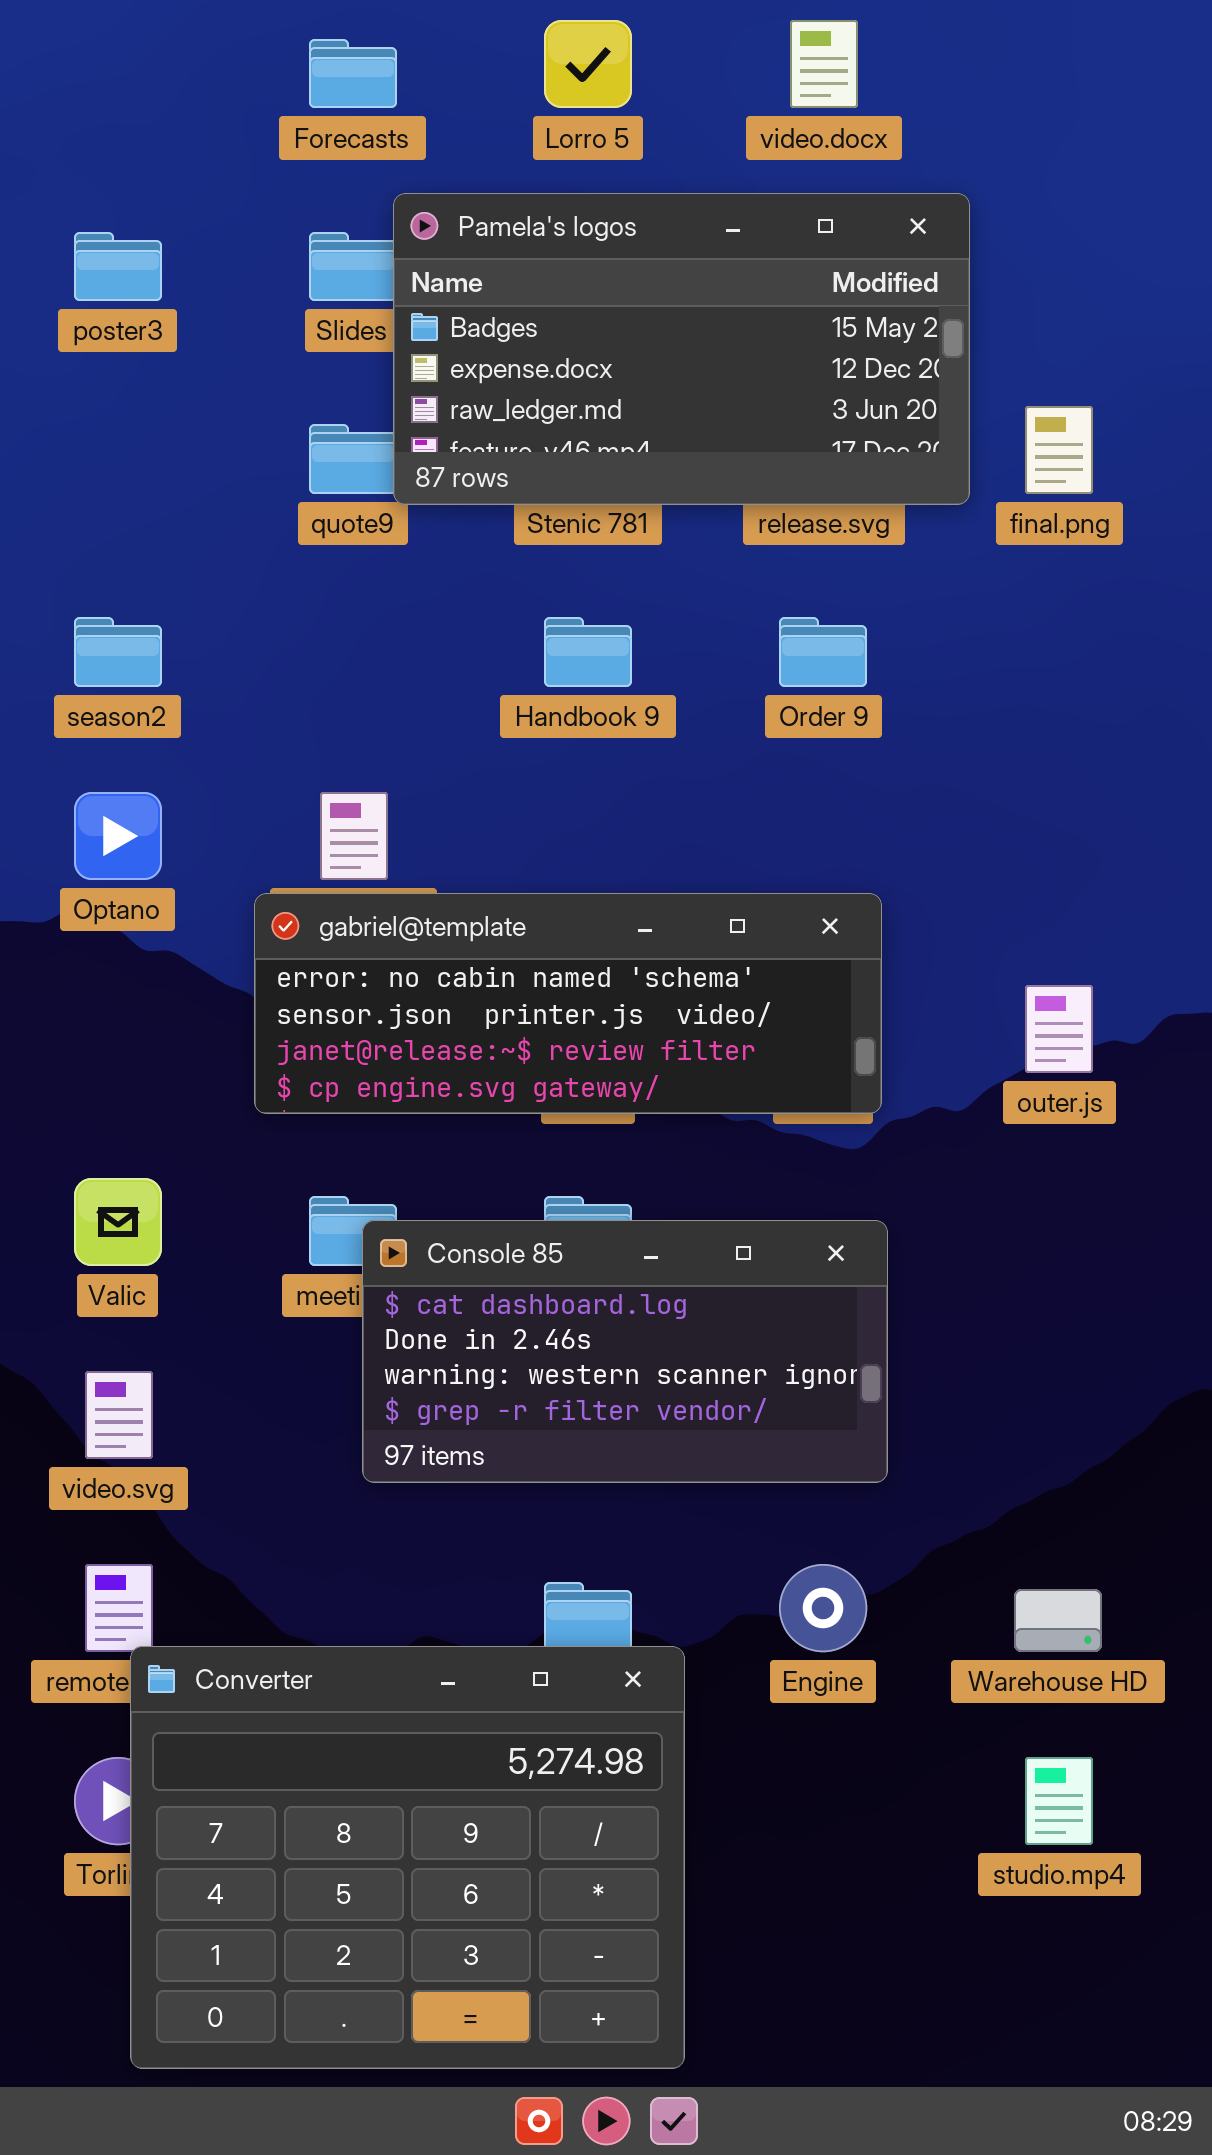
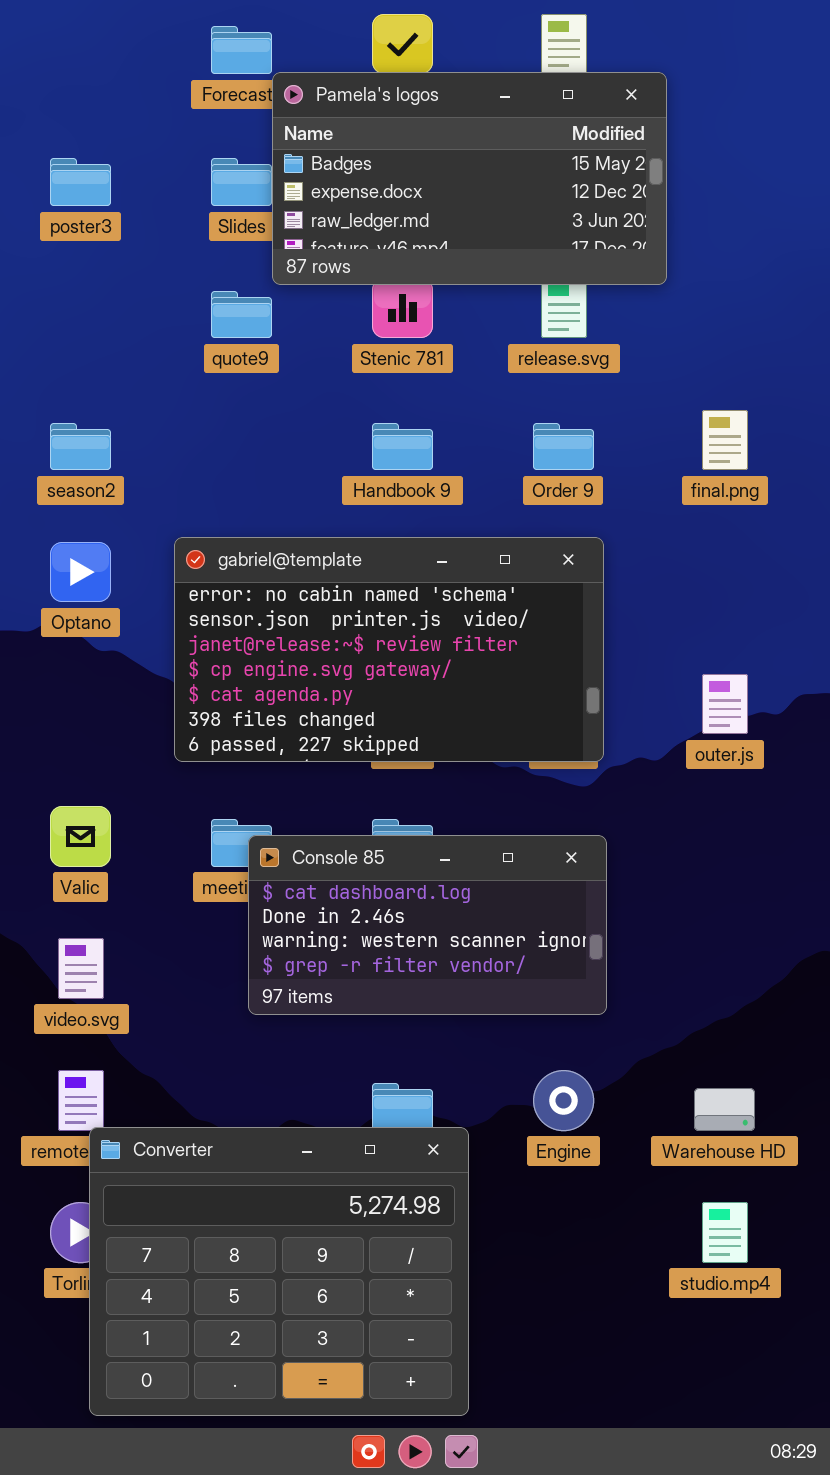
Pamela's logos: [393,193,970,505] -> [272,72,667,285], moved
final.png: [1025,406,1093,494] -> [702,410,748,470], moved
gabriel@template: [254,893,882,1114] -> [174,537,604,762], resized

